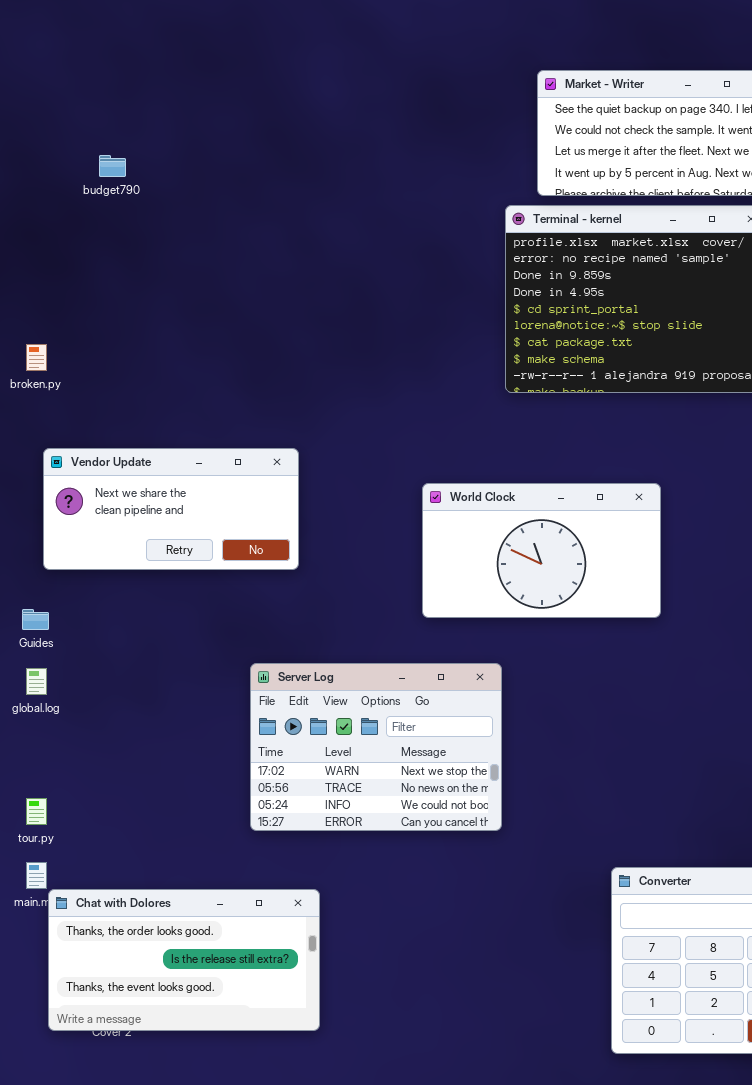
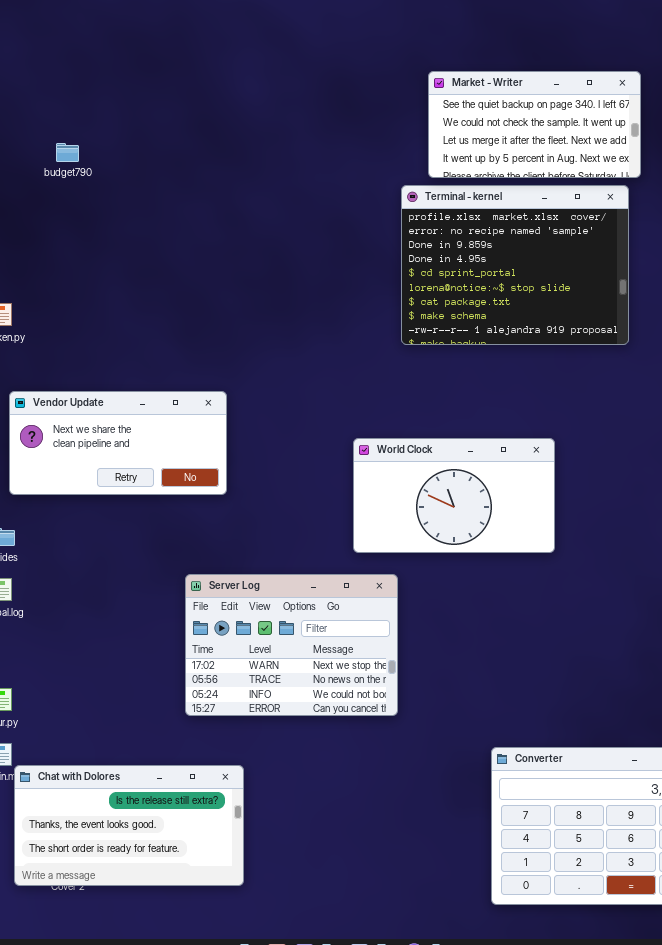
World Clock: [422,483,661,618] -> [353,438,555,553], moved
Chat with Dolores: [48,889,320,1031] -> [14,765,244,886], scrolled down 1 row

